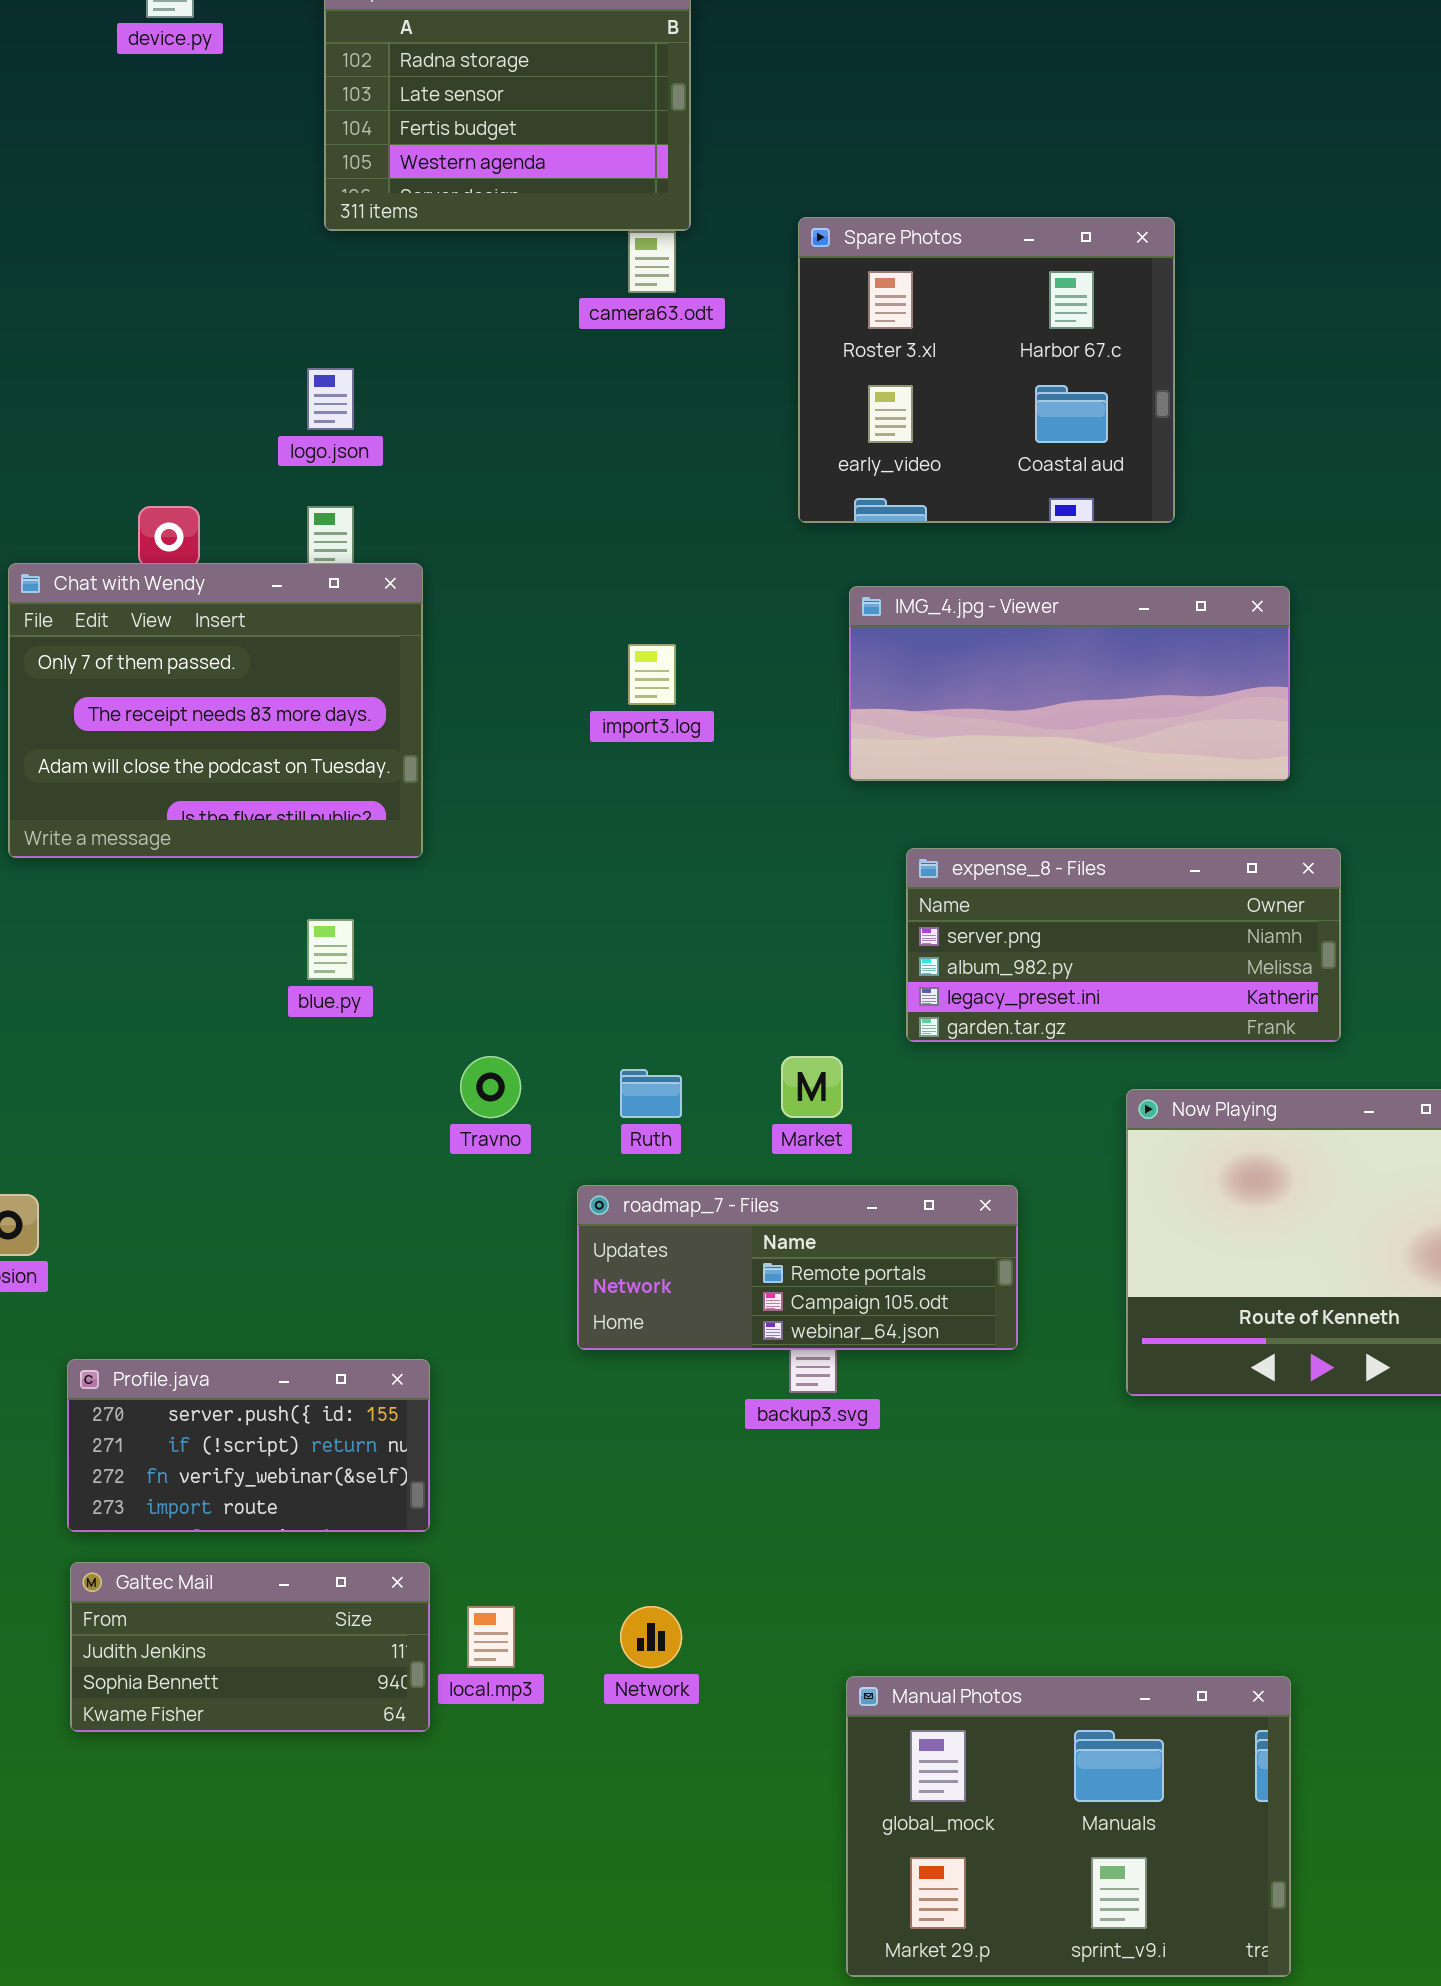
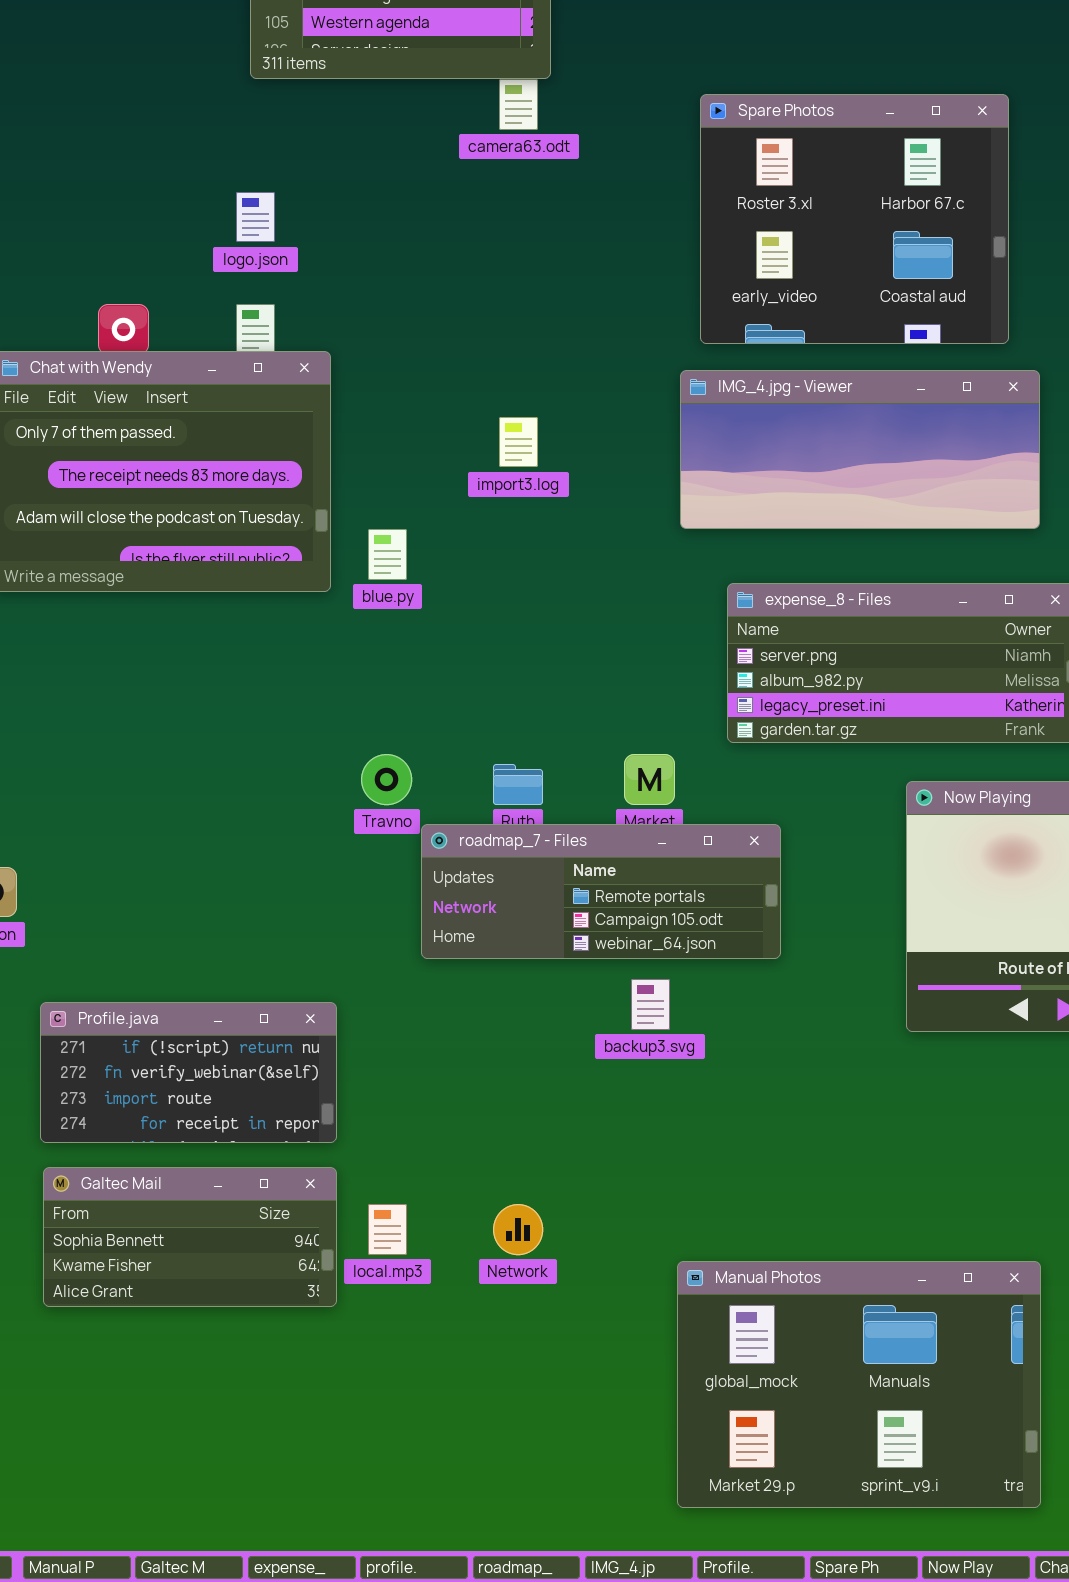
Spare Photos: [798,217,1175,523] -> [700,94,1009,344], moved
blue.py: [307,919,354,980] -> [368,529,407,580], moved
roadmap_7 - Files: [577,1185,1018,1350] -> [421,824,781,959], moved
Profile.java: [67,1359,430,1532] -> [40,1002,337,1143], scrolled down 1 row
Galtec Mail: [70,1562,430,1732] -> [43,1167,337,1307], scrolled down 1 row

